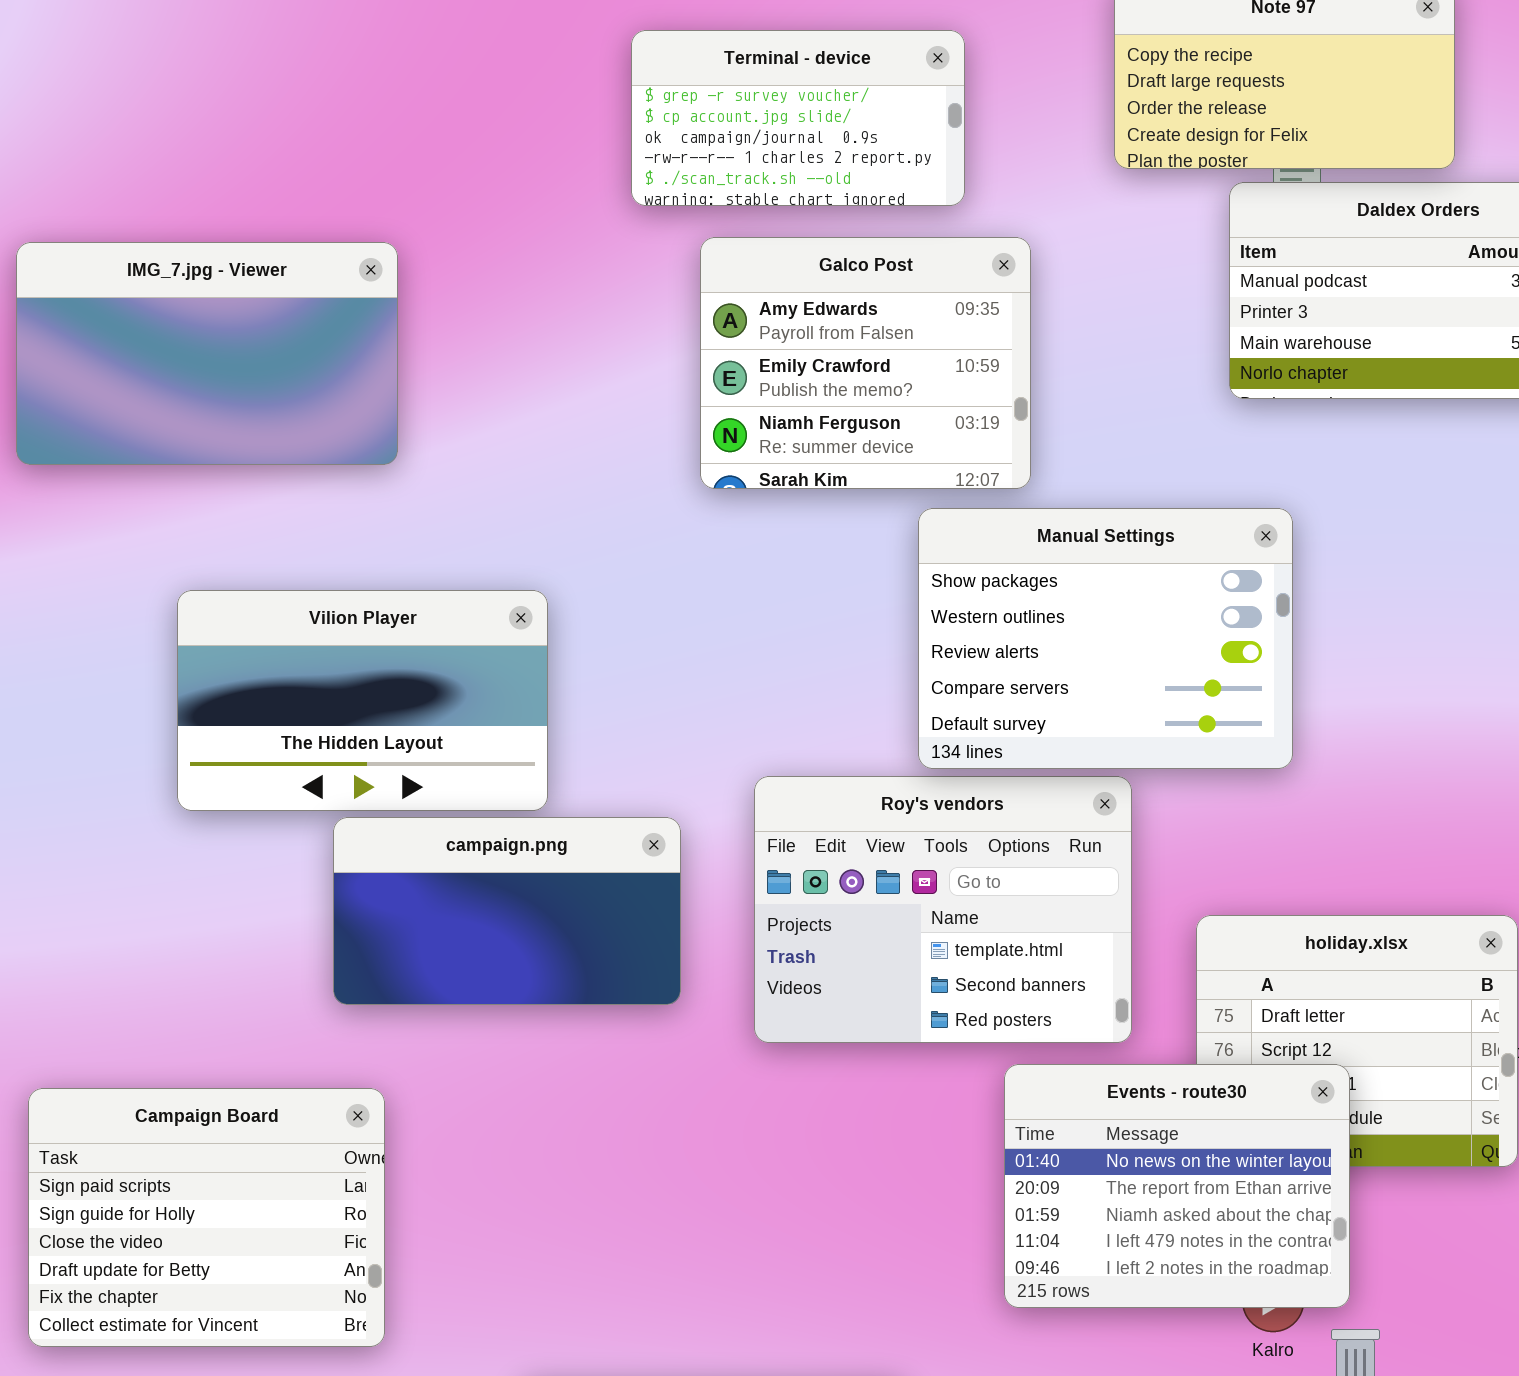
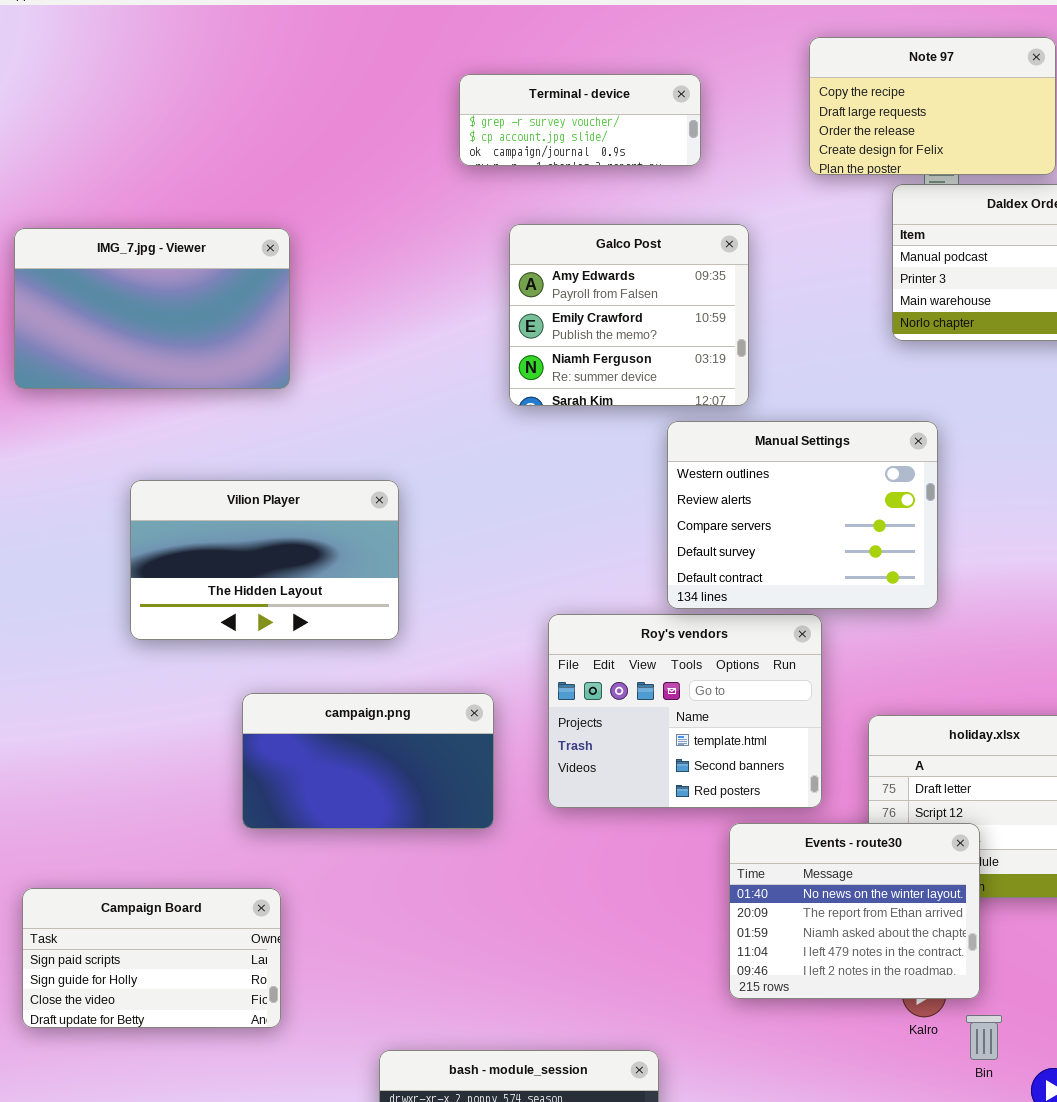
Terminal - device: [631,30,965,206] -> [459,74,701,166], resized
Manual Settings: [918,508,1293,769] -> [667,421,938,609], scrolled down 1 row
campaign.png: [333,817,681,1005] -> [242,693,494,829], moved
Campaign Board: [28,1088,385,1347] -> [22,888,281,1028], resized

